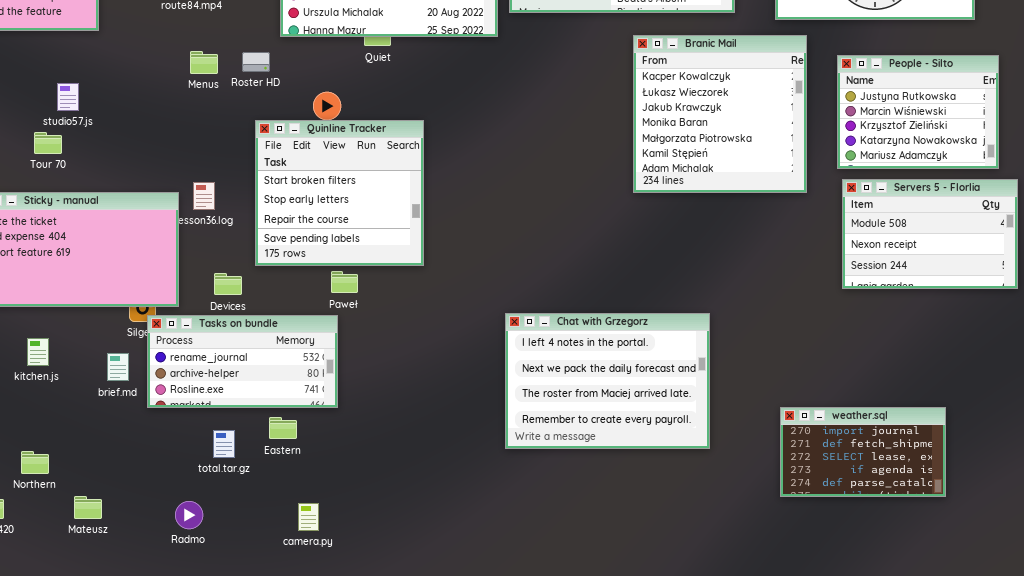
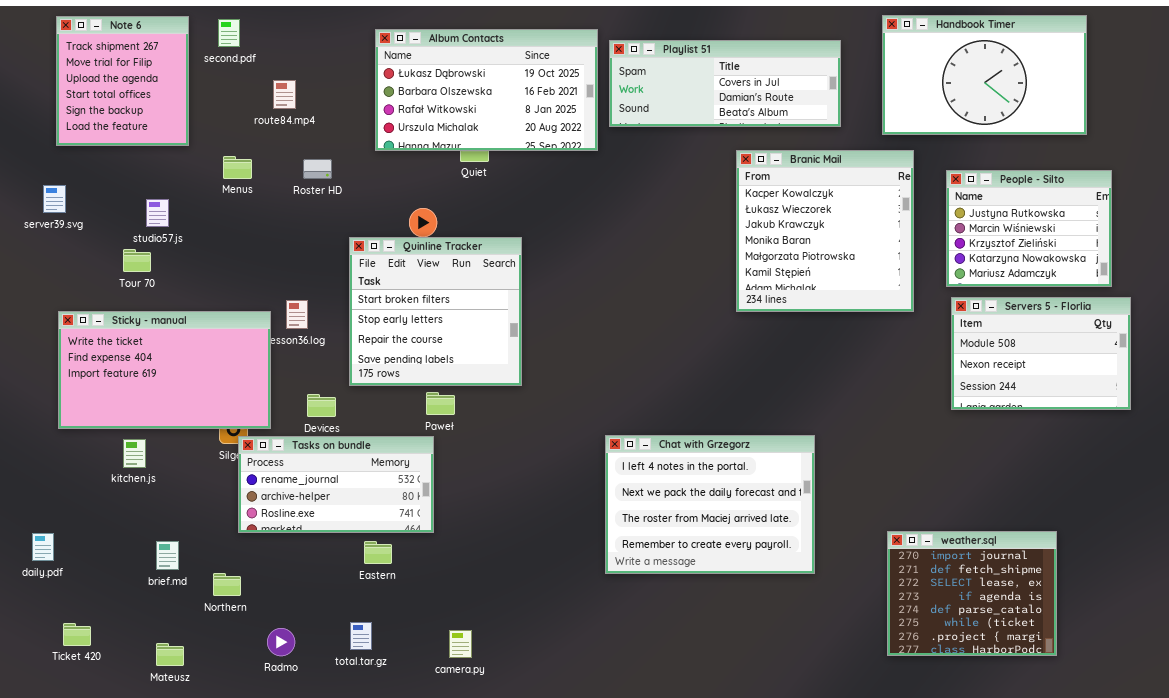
Menus: [190,51,218,74] -> [223,156,252,179], moved
Roster HD: [242,52,270,72] -> [303,159,332,179], moved
kitchen.js: [27,338,49,366] -> [123,439,146,468], moved
brief.md: [107,353,129,381] -> [156,541,179,570], moved
weather.sql: [780,407,946,497] -> [887,531,1057,656], resized
total.tar.gz: [213,430,235,458] -> [350,622,372,650], moved
Northern: [21,451,49,474] -> [213,573,241,596], moved
Mateusz: [74,496,102,519] -> [156,643,184,666], moved
camera.py: [298,503,319,531] -> [449,630,472,658], moved

